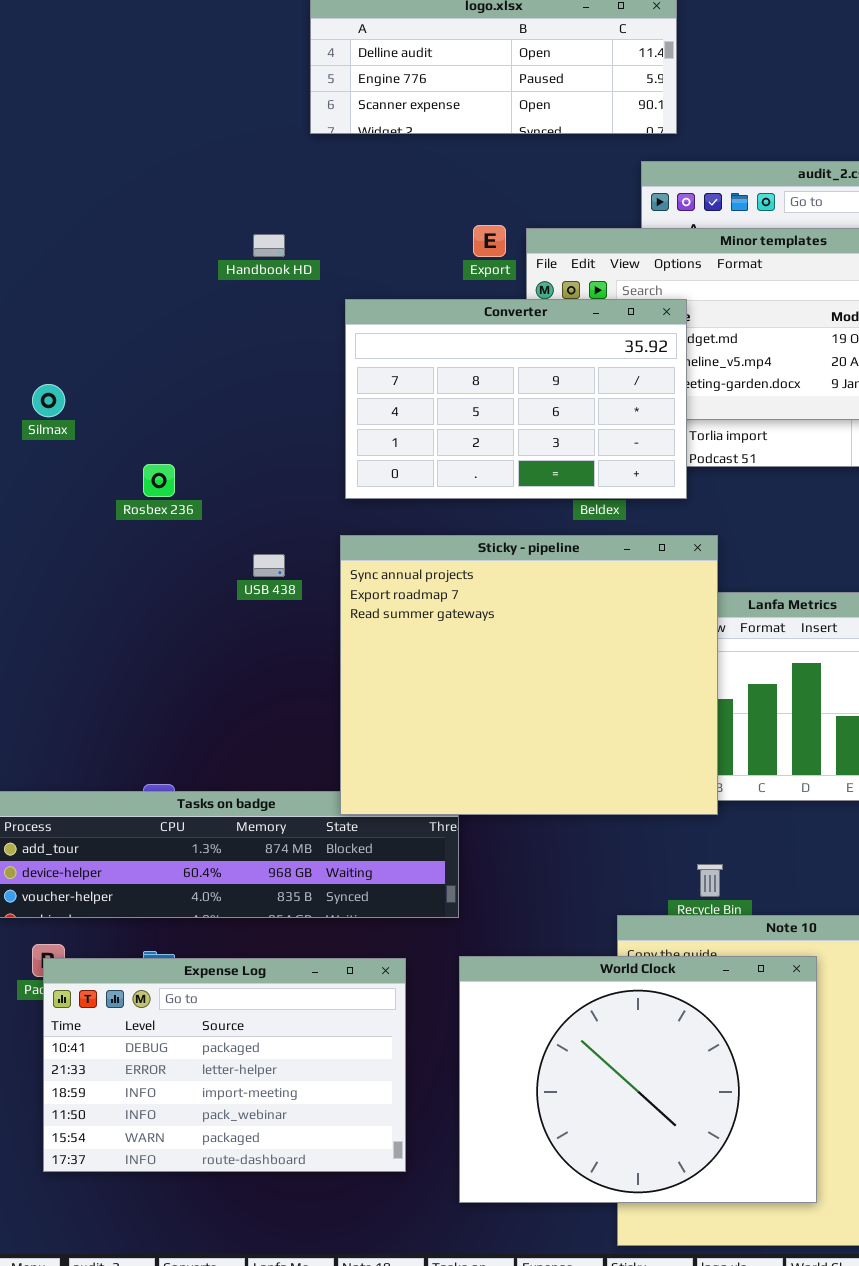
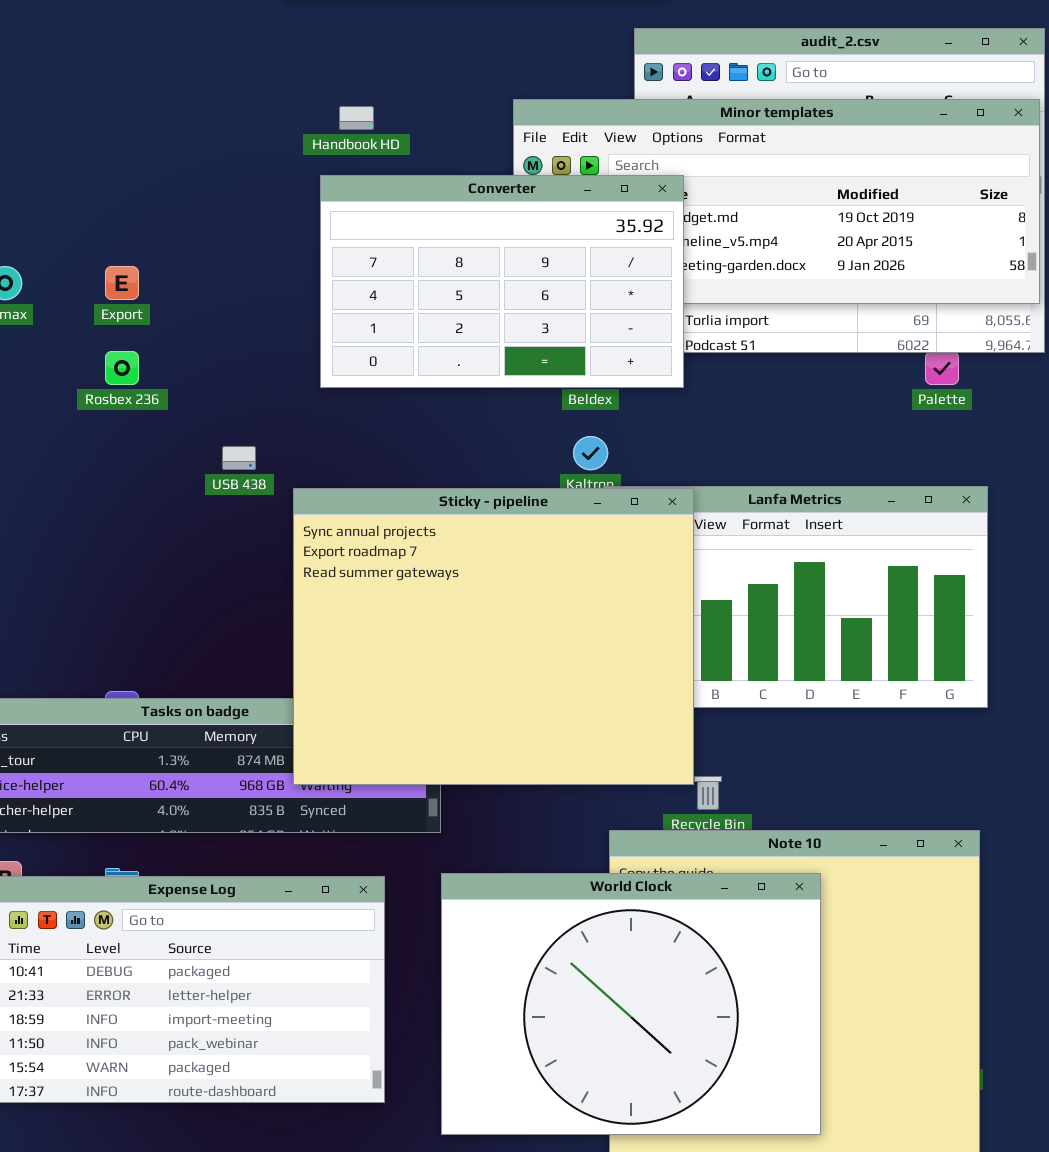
Export: [473,225,506,257] -> [105,266,139,300], moved
Handbook HD: [253,234,285,257] -> [339,106,374,130], moved
Sticky - pipeline: [340,535,718,815] -> [293,488,694,785], moved

